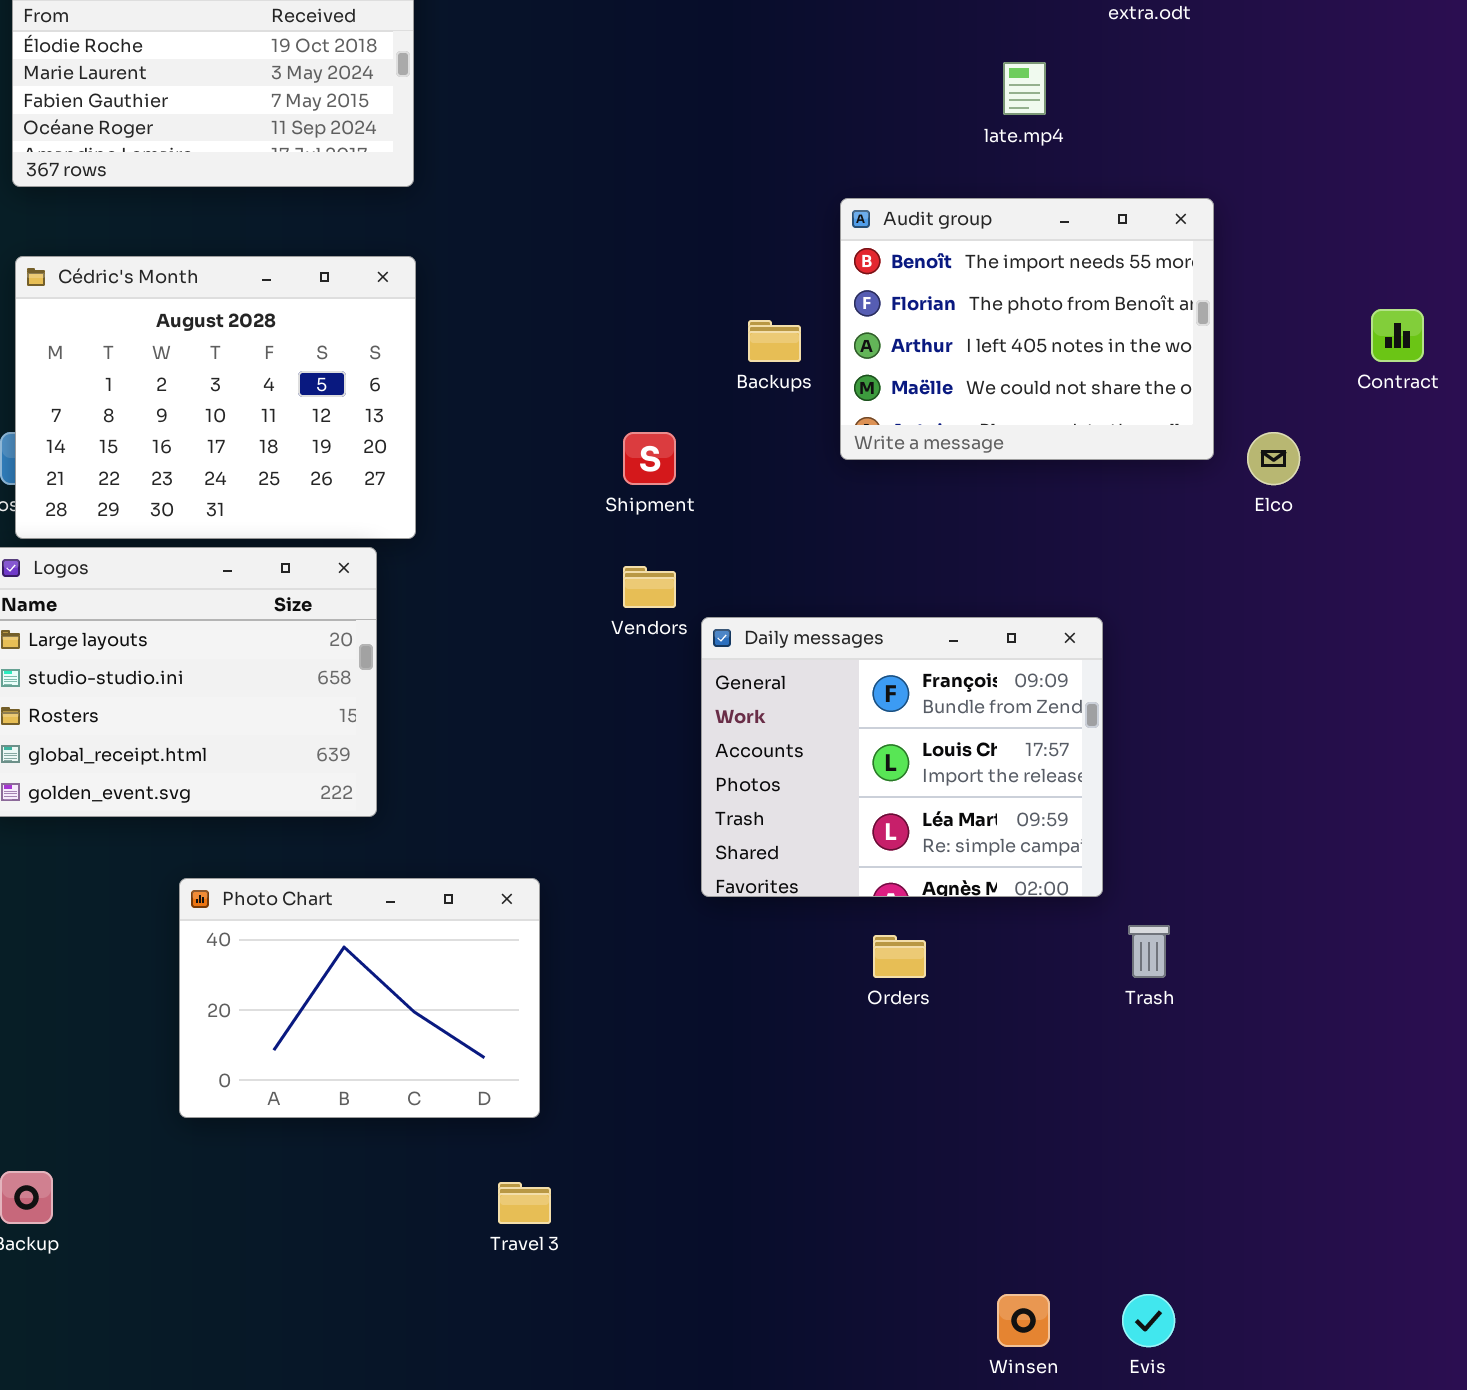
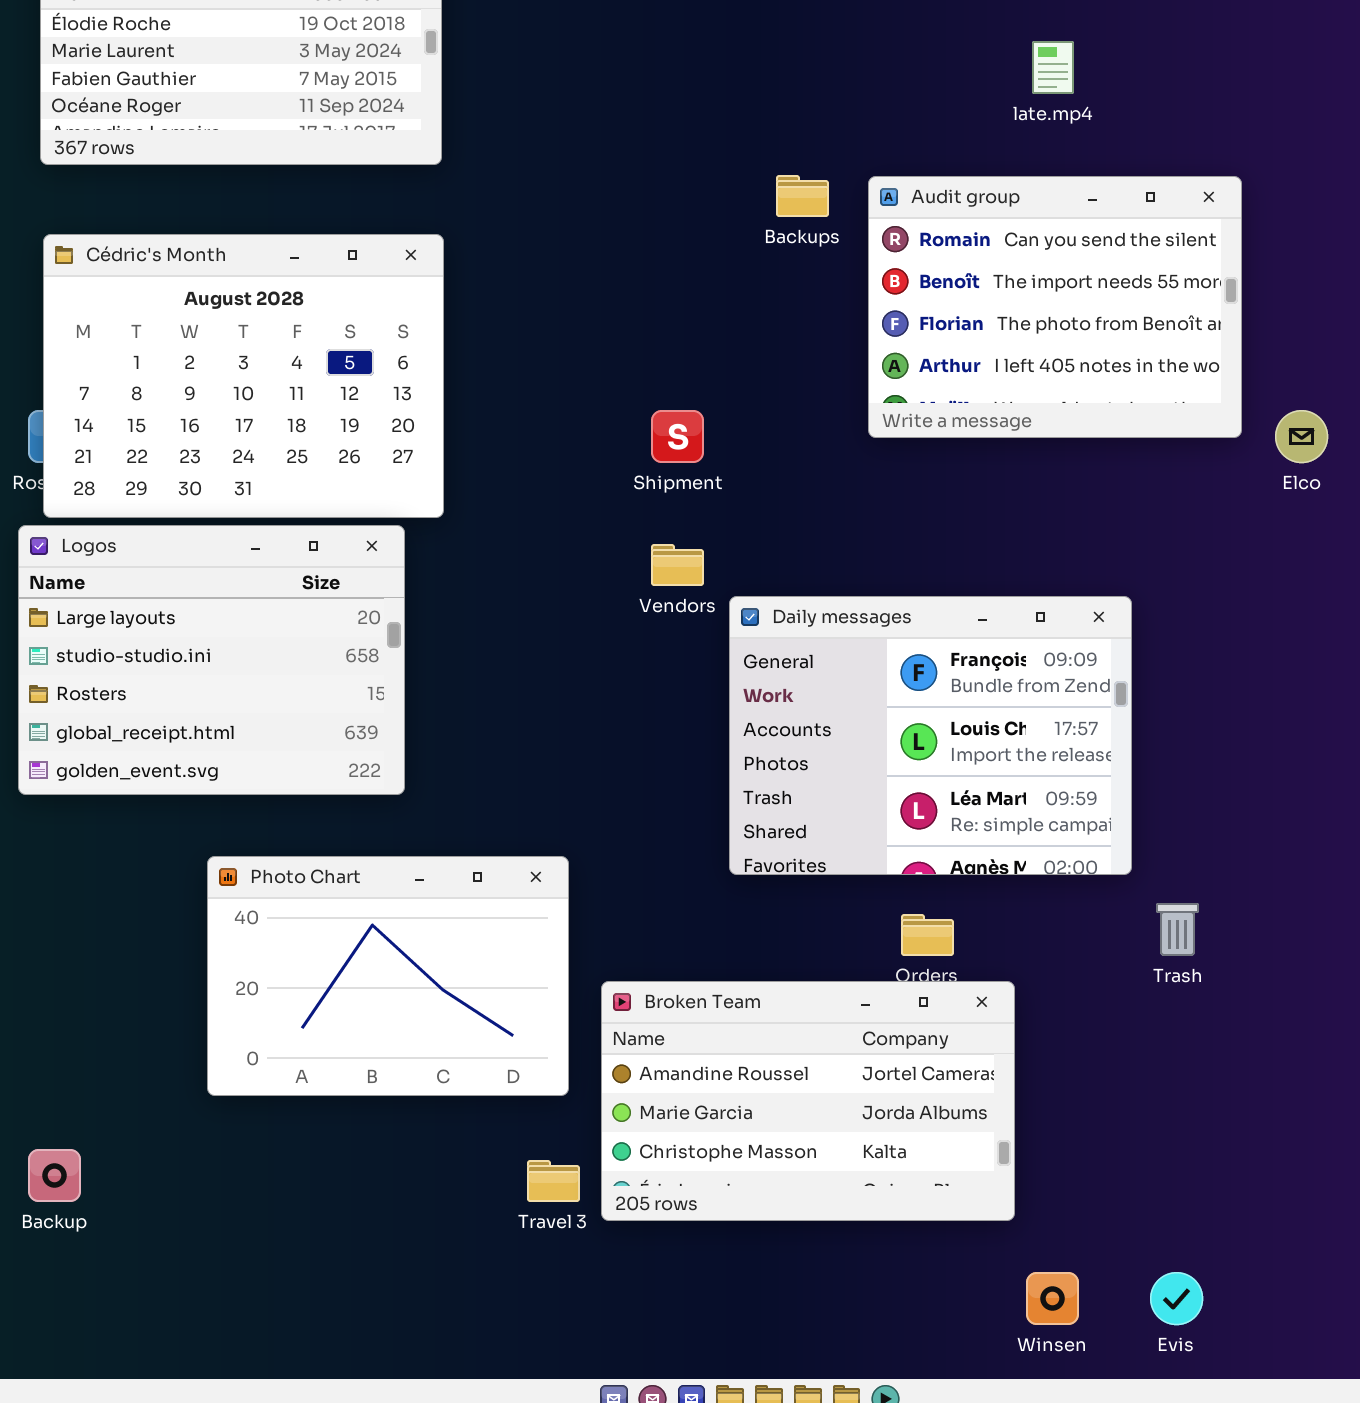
Audit group: [840,198,1214,460] -> [868,176,1242,438], scrolled up 1 row
Backups: [748,320,801,362] -> [776,175,829,217], moved
Broken Team: none -> [601,981,1015,1221], opened

